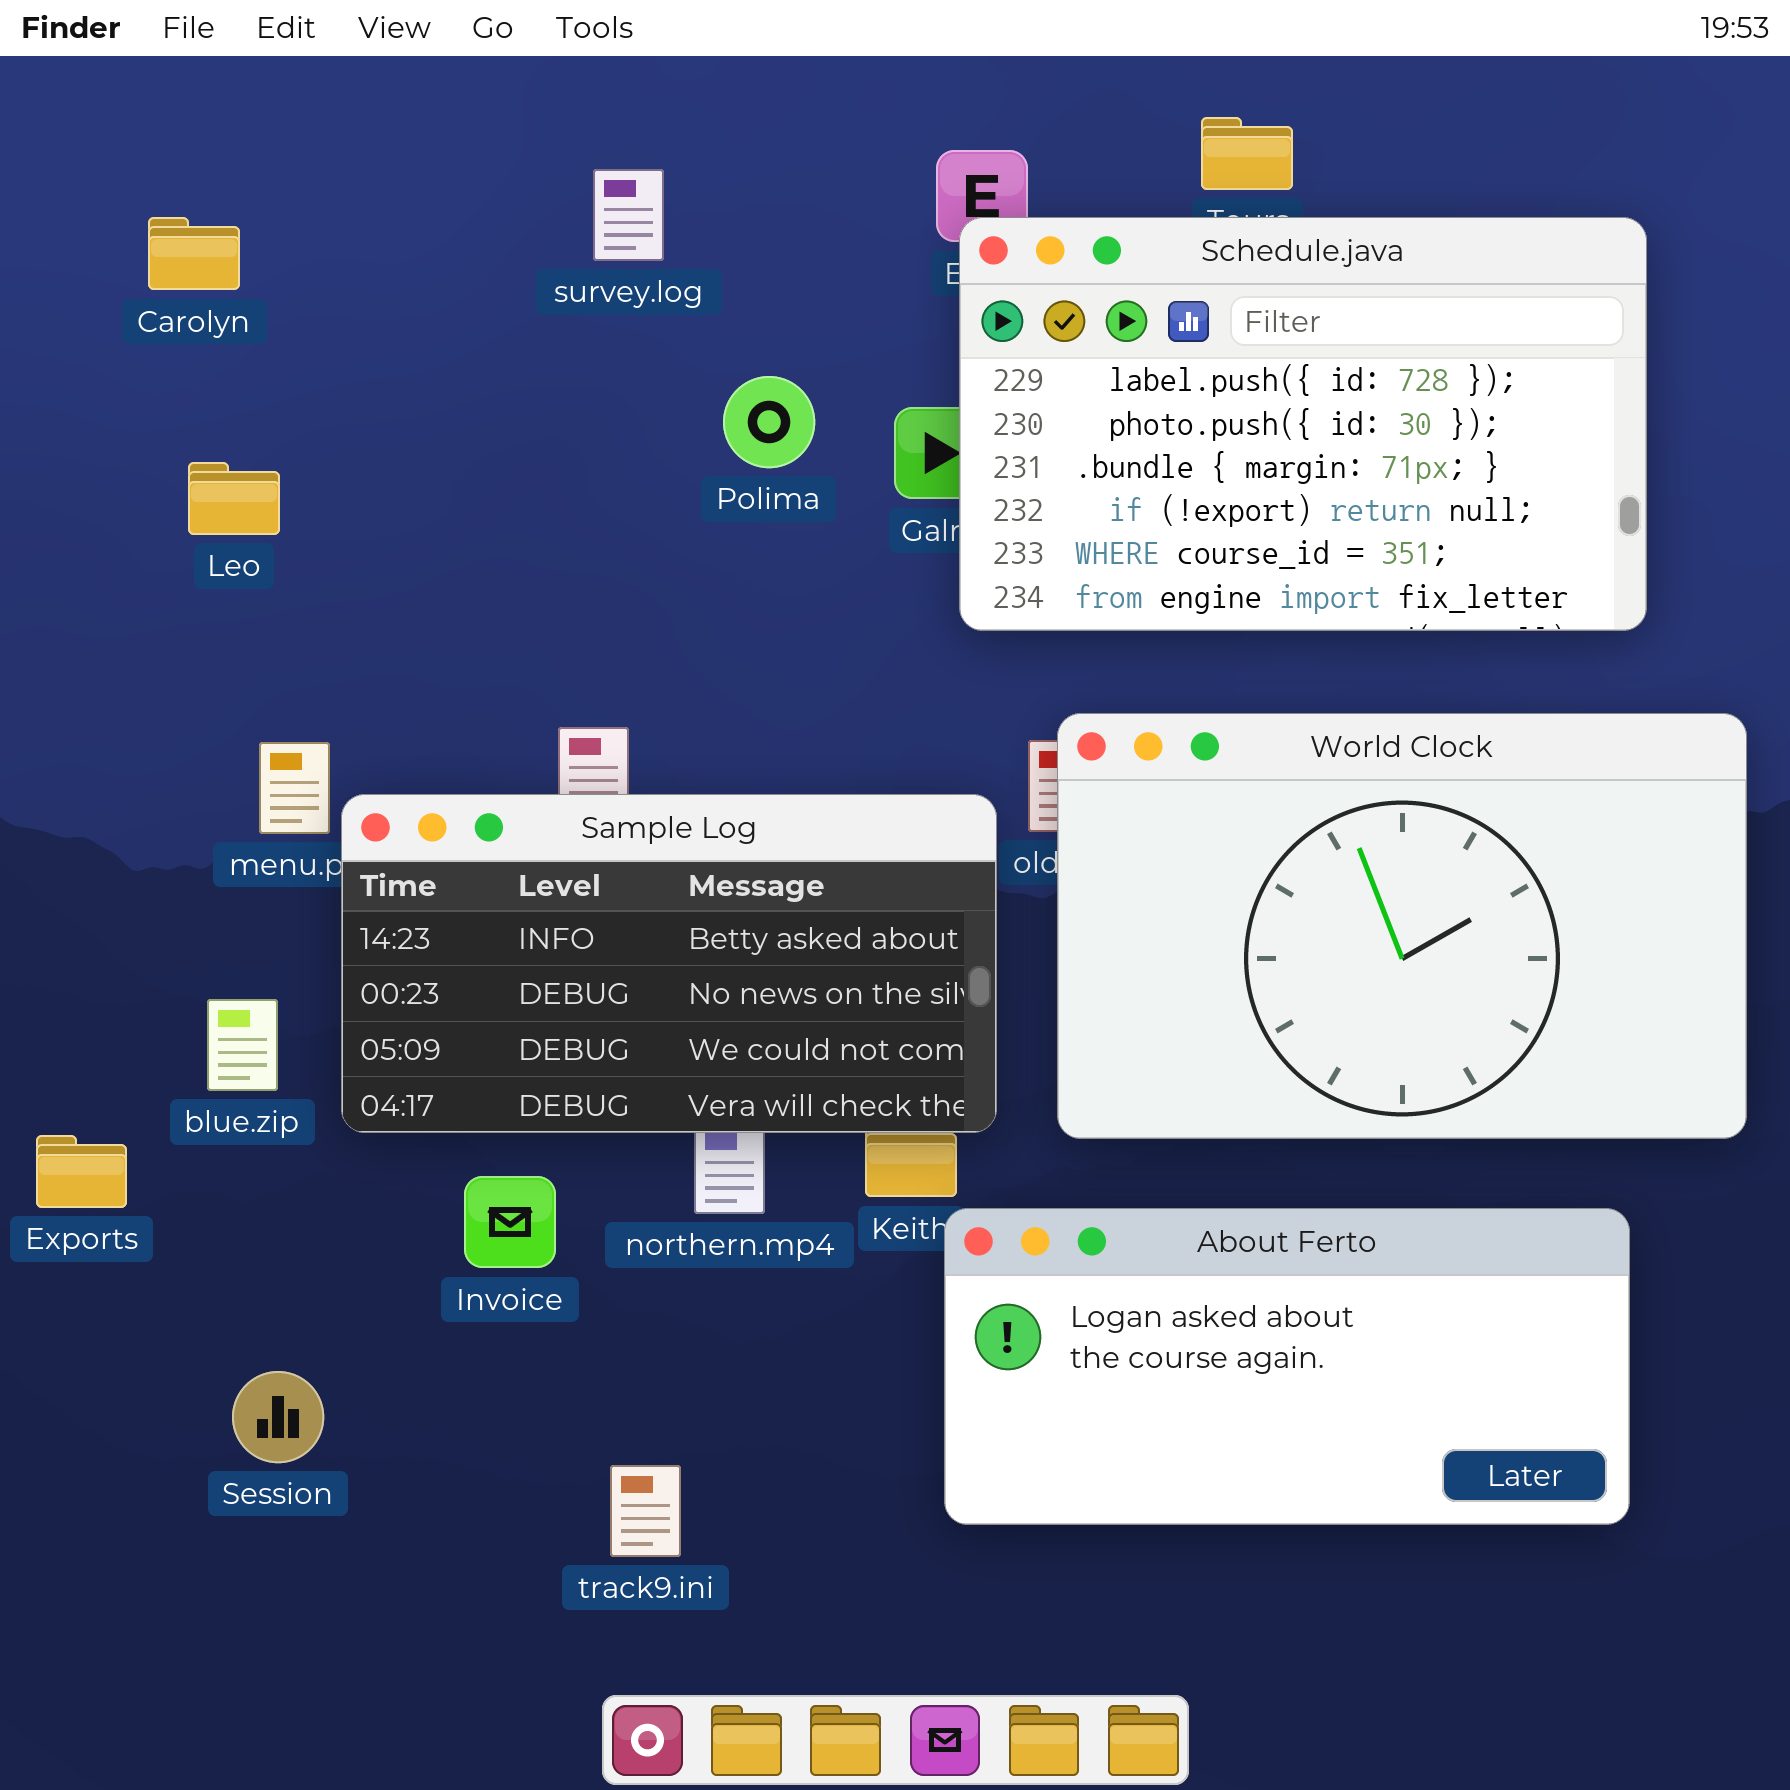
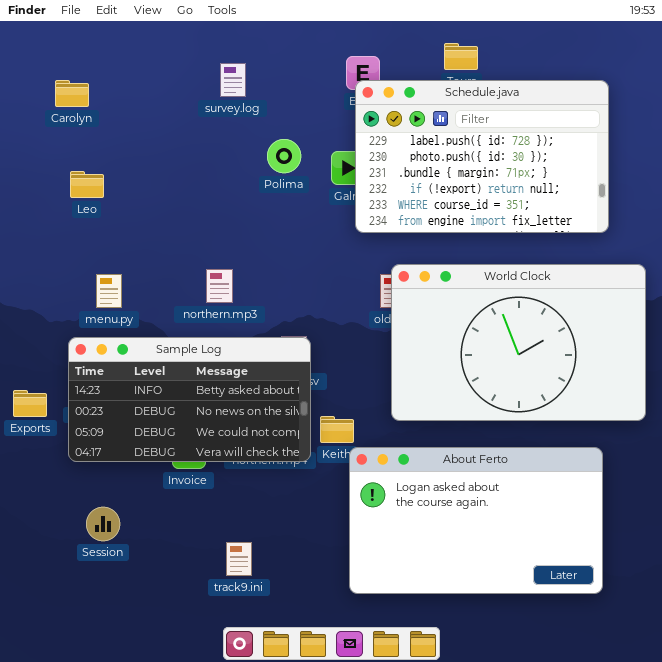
Sample Log: [341,794,997,1133] -> [68,337,311,462], moved
Exports: [36,1135,127,1208] -> [13,390,47,417], moved
About Ferto: [944,1208,1630,1525] -> [349,447,603,594], resized

